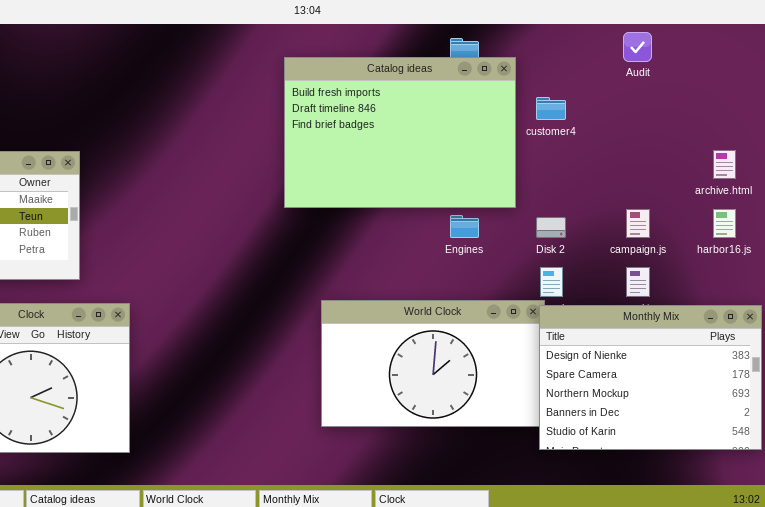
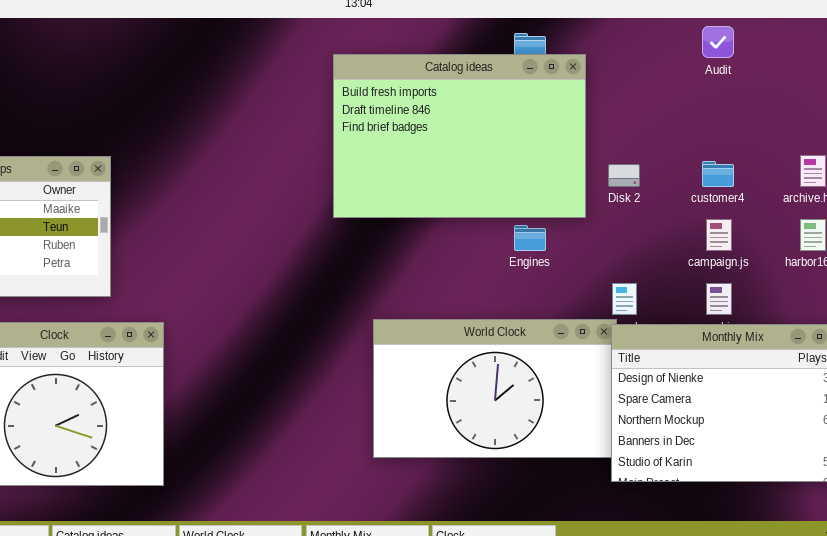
customer4: [536,97,566,120] -> [702,161,734,187], moved
Disk 2: [536,217,566,238] -> [608,164,640,187], moved

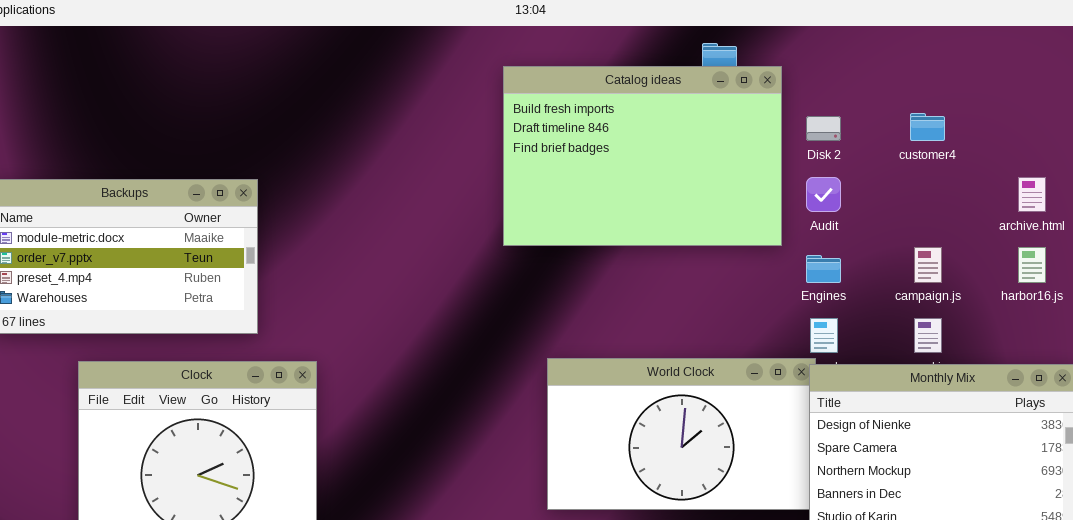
Audit: [702,26,734,58] -> [806,177,841,212], moved
customer4: [702,161,734,187] -> [910,113,945,141], moved
Disk 2: [608,164,640,187] -> [806,116,841,141], moved
Engines: [514,225,546,251] -> [806,255,841,283], moved

